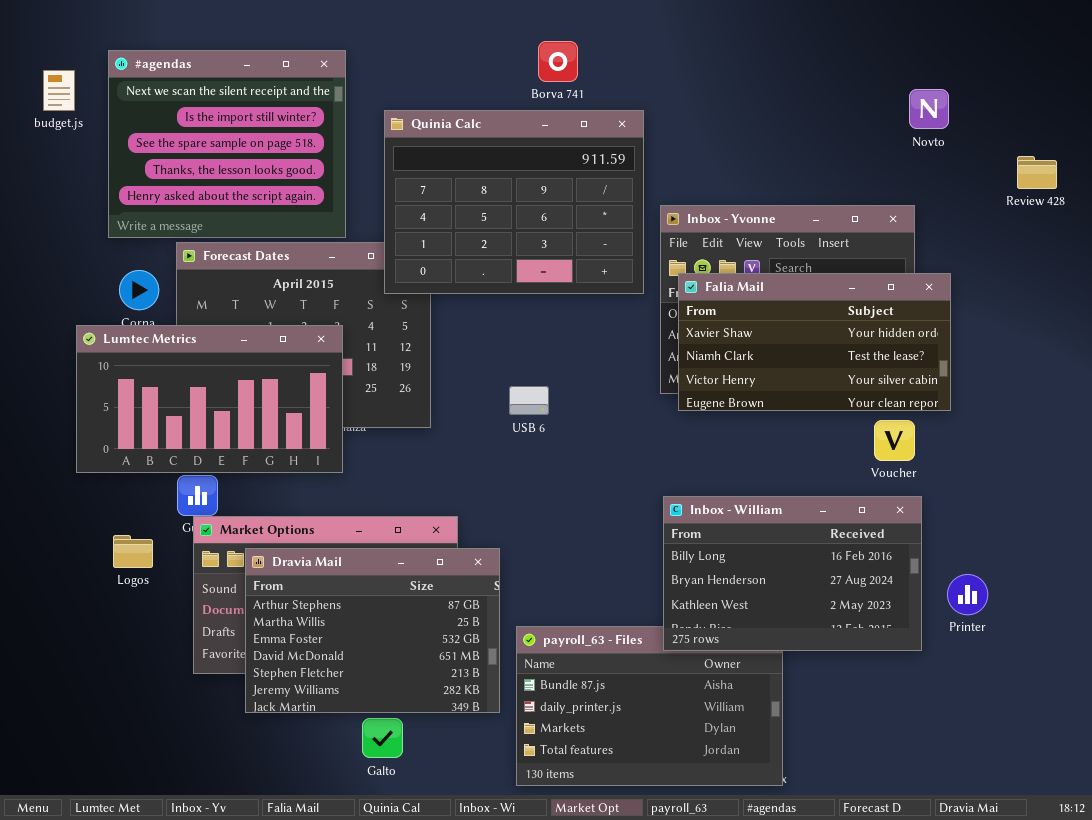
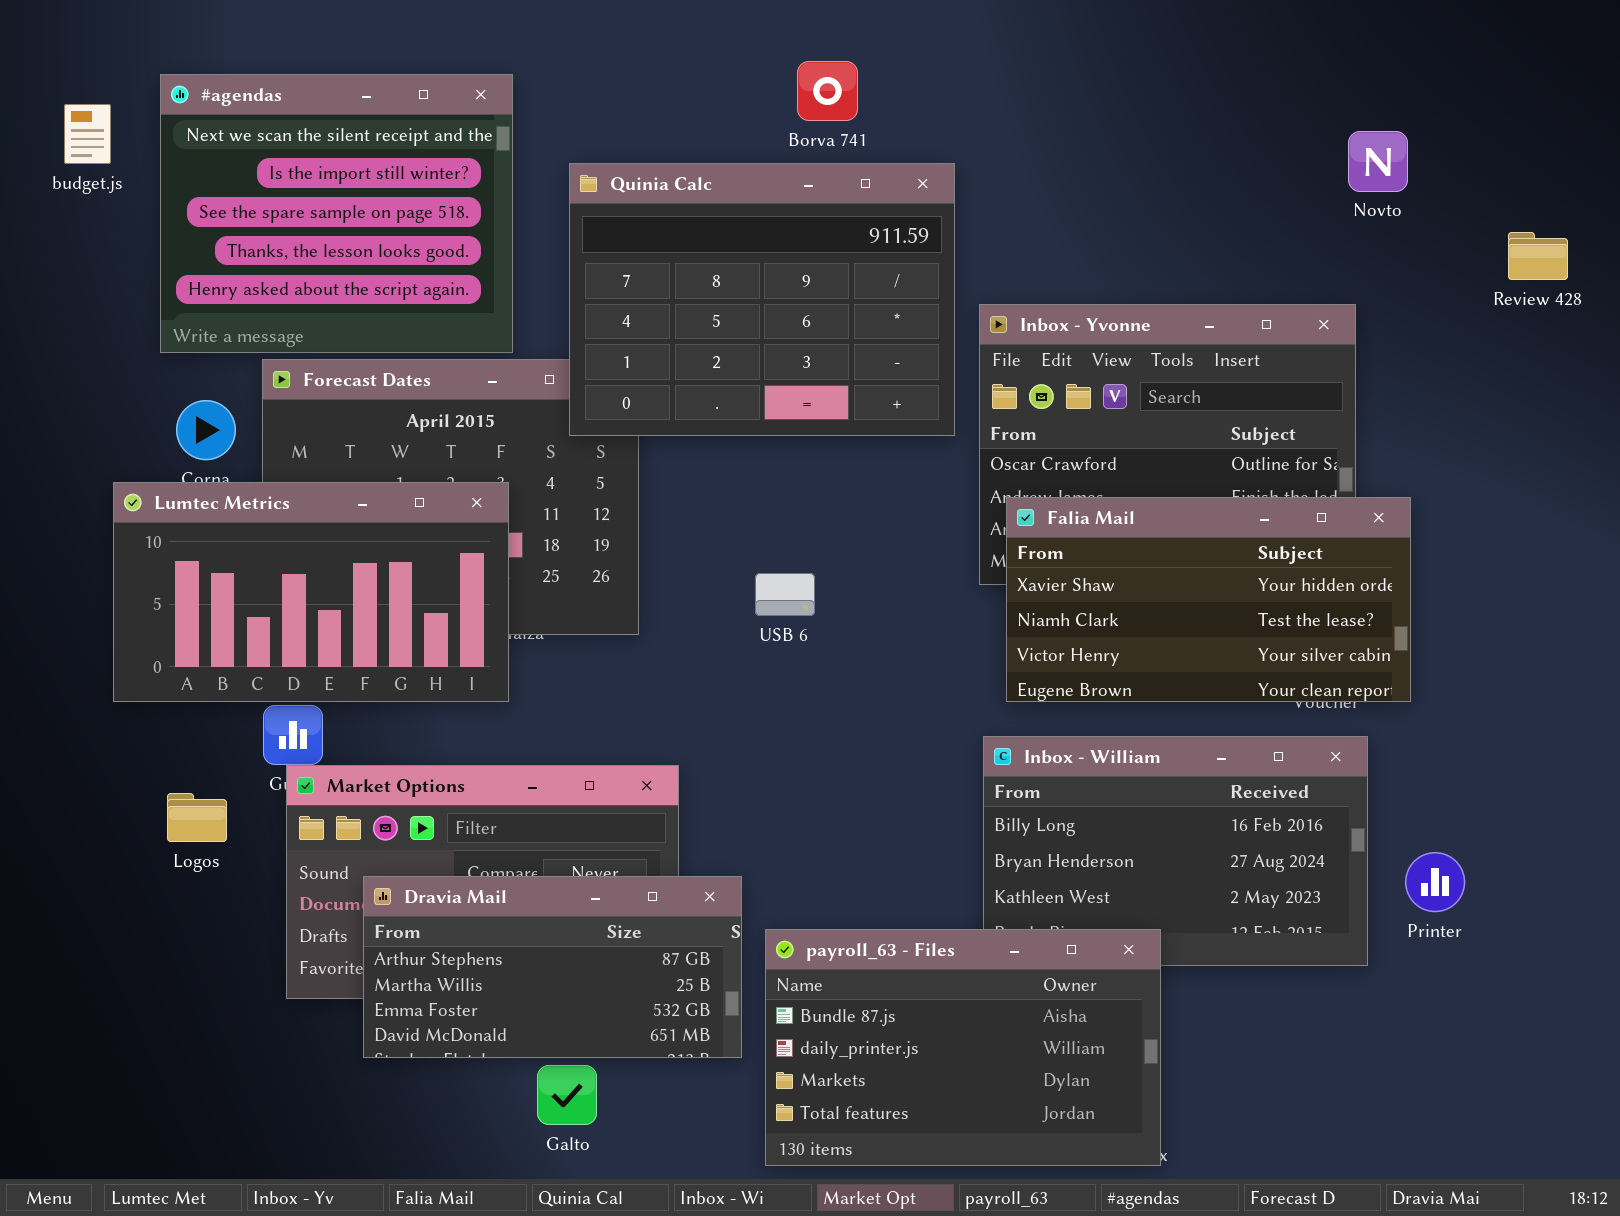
Falia Mail: [678,273,951,411] -> [1006,497,1411,702], moved
Dravia Mail: [245,548,500,713] -> [363,876,742,1058], resized
payroll_63 - Files: [516,626,783,786] -> [765,929,1161,1166], raised

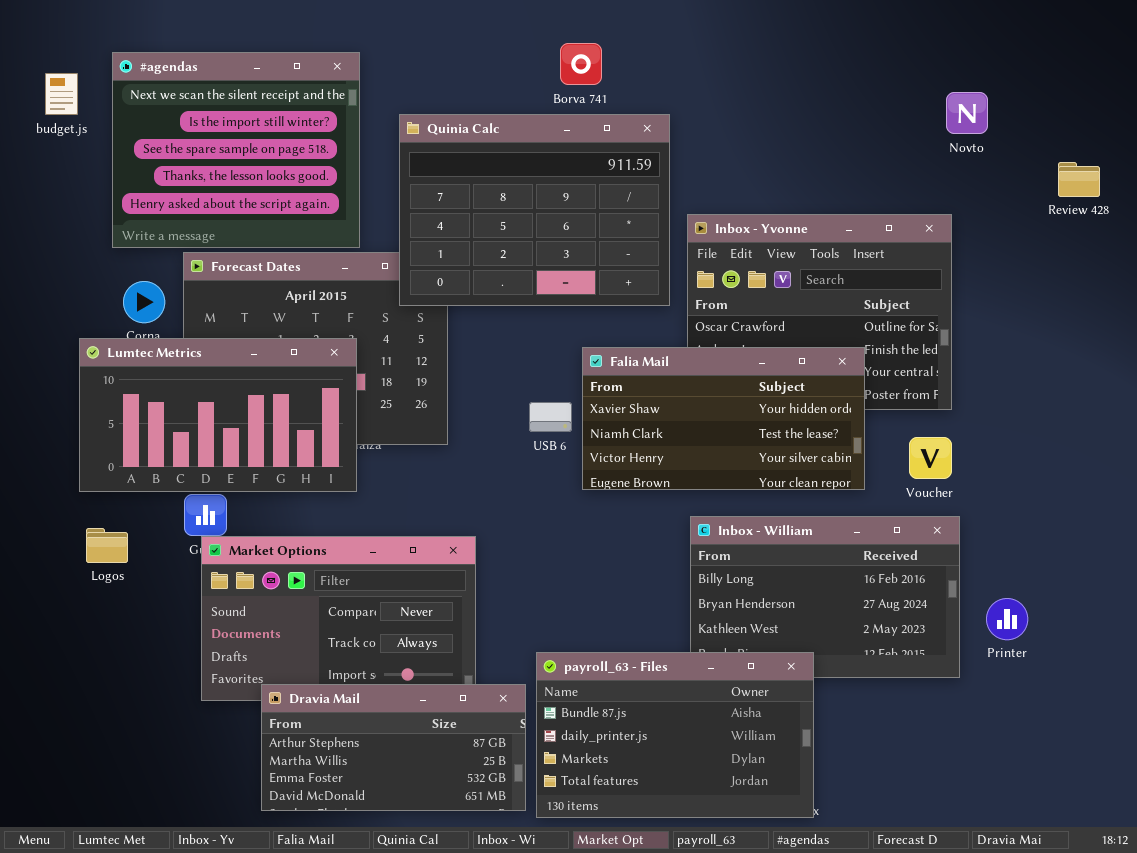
Falia Mail: [1006,497,1411,702] -> [582,347,865,490], moved
Logos: [167,793,227,842] -> [86,528,128,563], moved
Dravia Mail: [363,876,742,1058] -> [261,684,526,811], moved

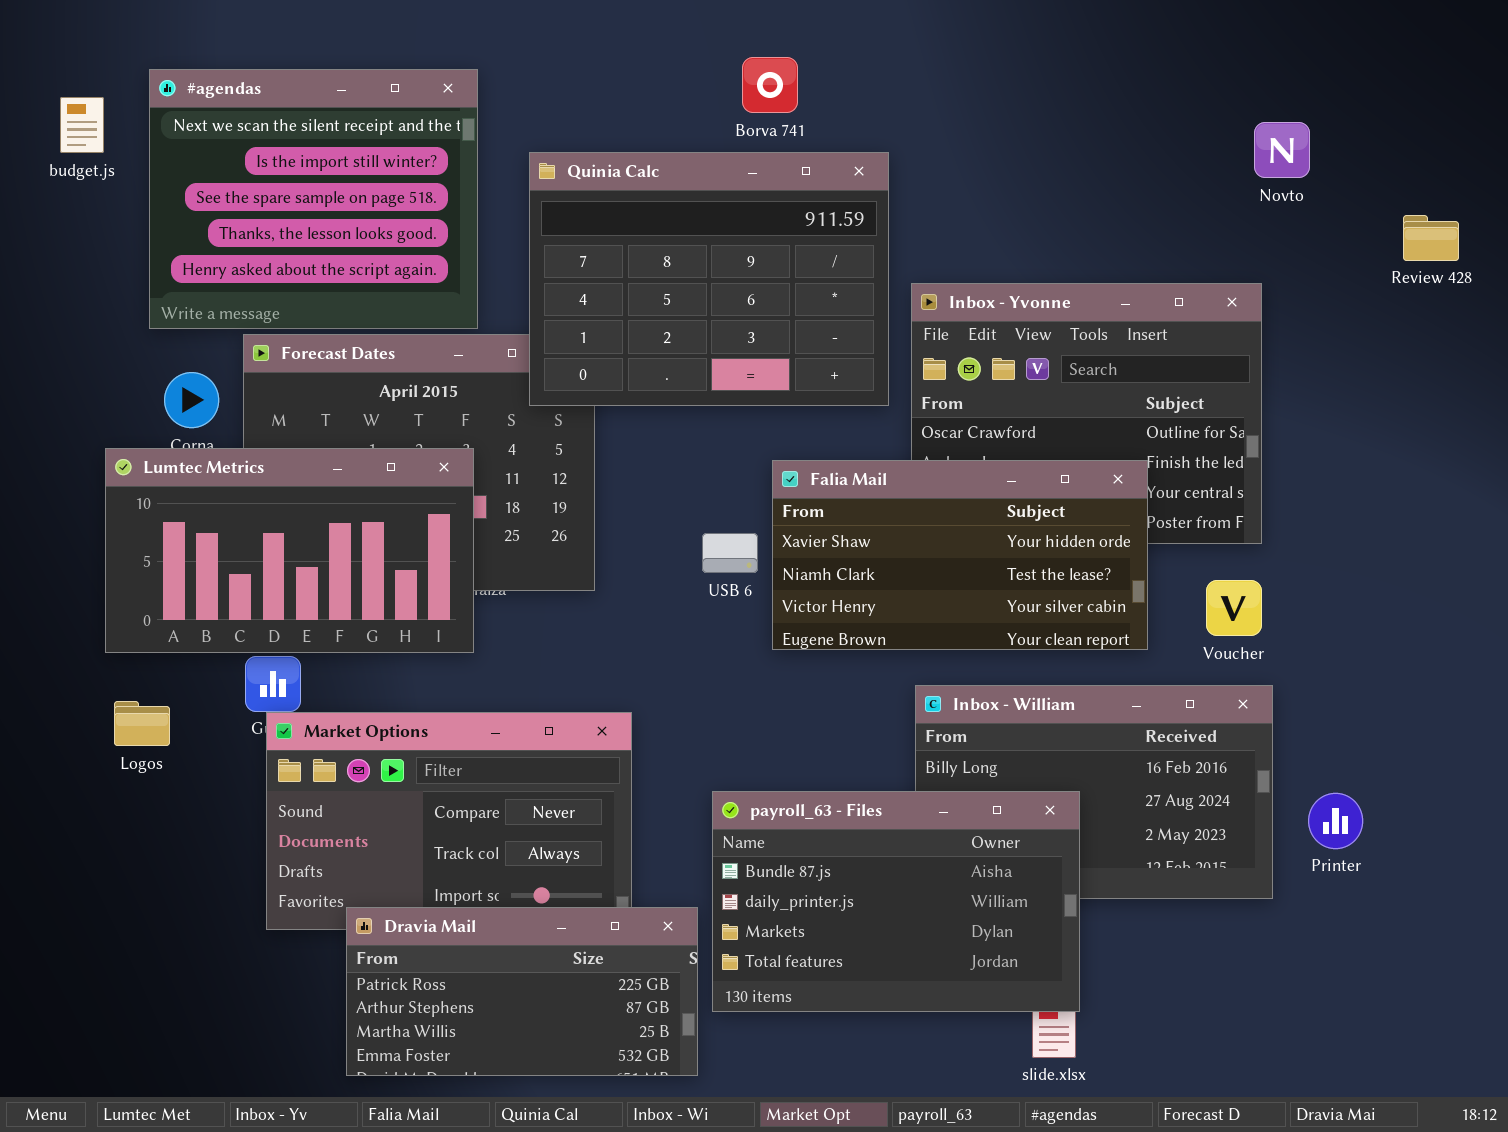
payroll_63 - Files: [536,652,814,818] -> [712,791,1080,1012], moved
Dravia Mail: [261,684,526,811] -> [346,907,698,1076], scrolled up 1 row

